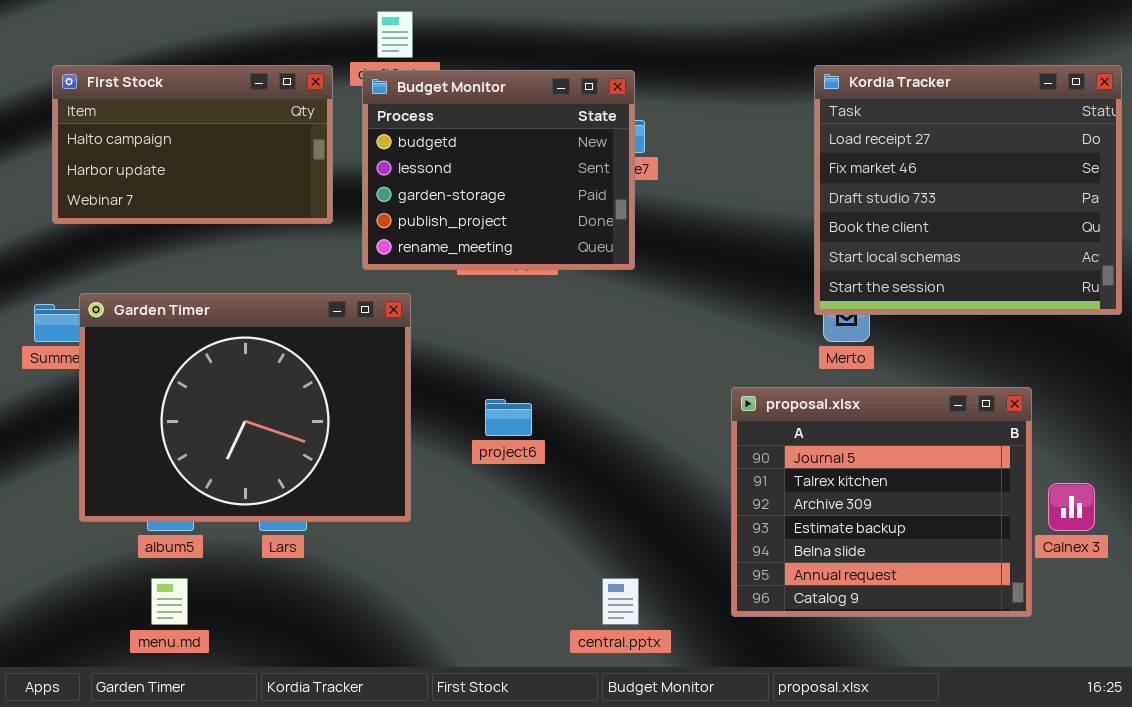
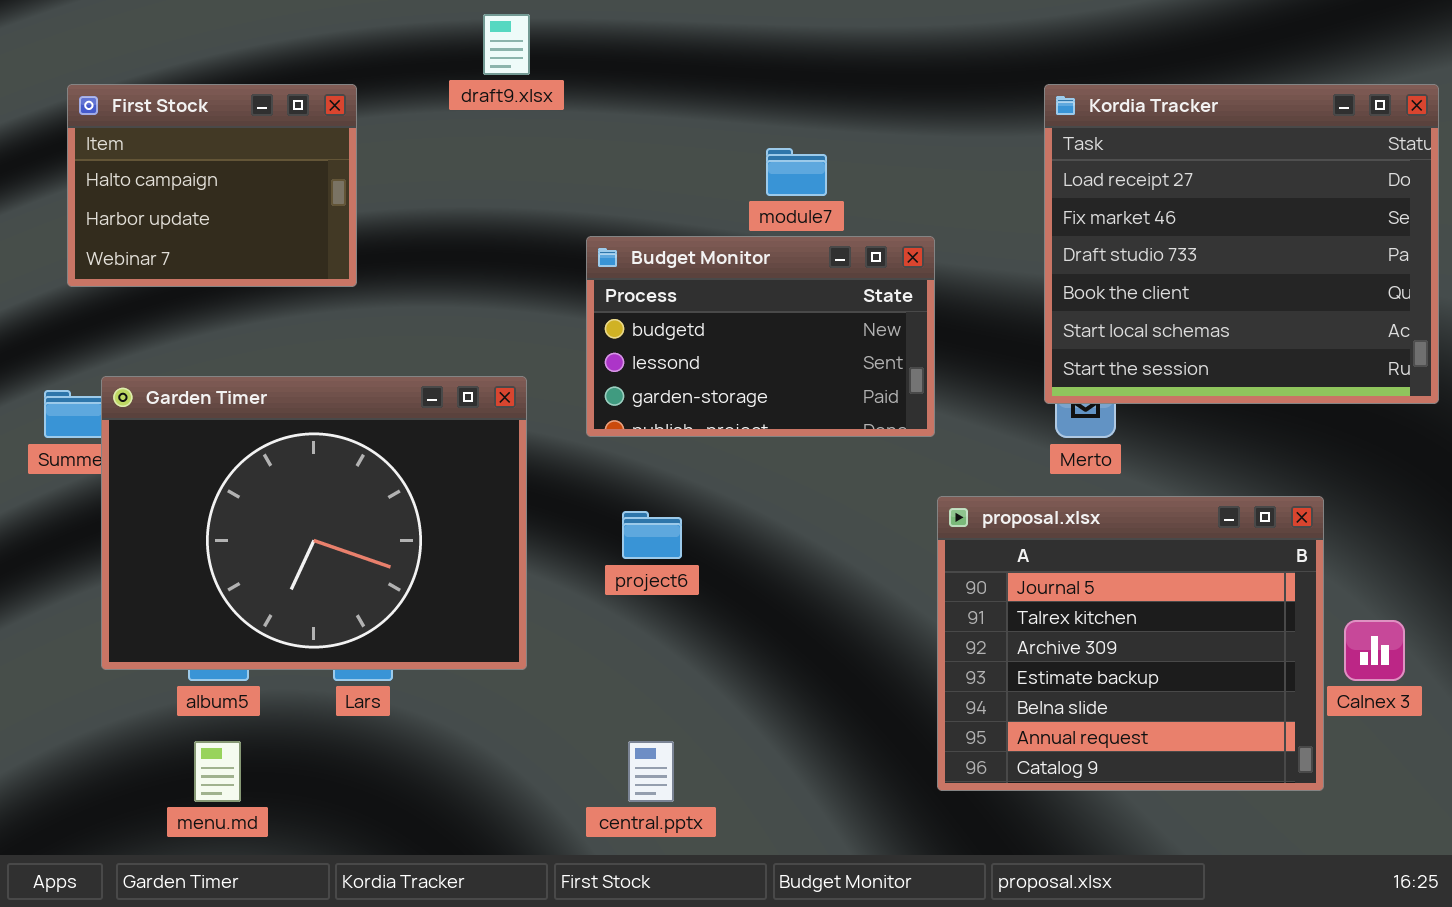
First Stock: [52,65,333,224] -> [67,84,357,287], resized
Budget Monitor: [362,70,635,270] -> [586,236,935,437], moved, resized
central.pptx: [602,578,639,625] -> [628,741,674,802], moved

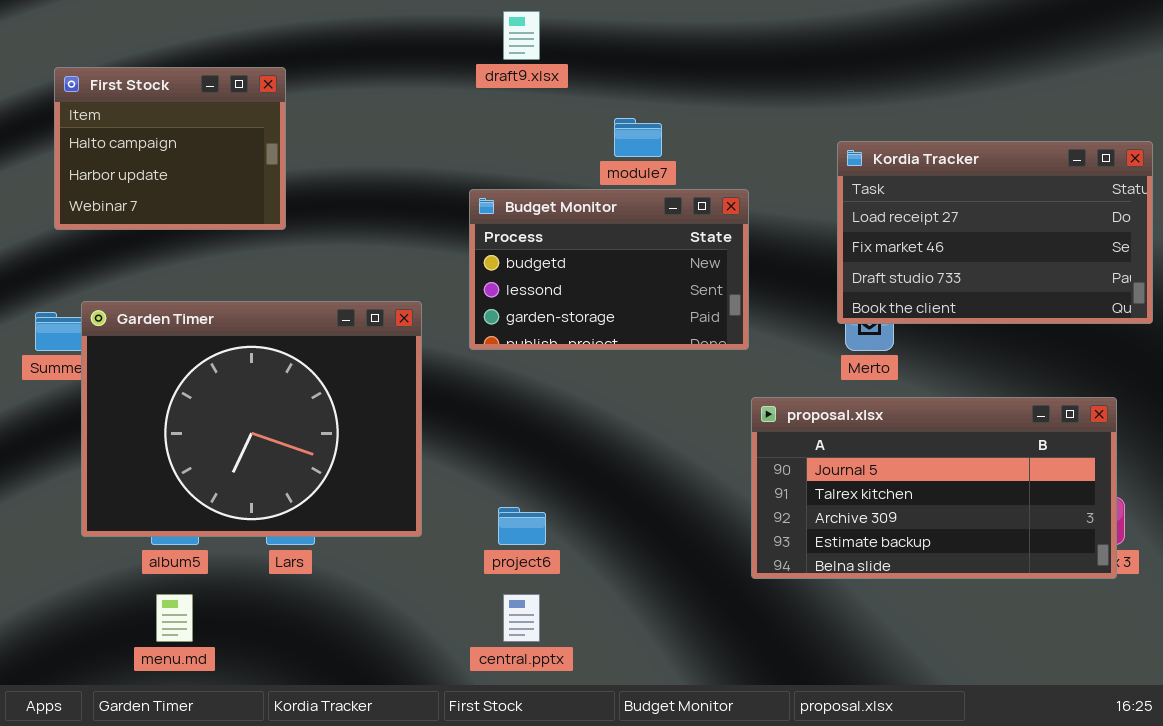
draft9.xlsx: [483,14,530,75] -> [503,11,540,60], moved
Kordia Tracker: [1044,84,1439,404] -> [837,141,1153,324], resized
proposal.xlsx: [937,496,1324,791] -> [751,397,1117,579], resized
project6: [622,511,682,559] -> [498,507,546,545], moved

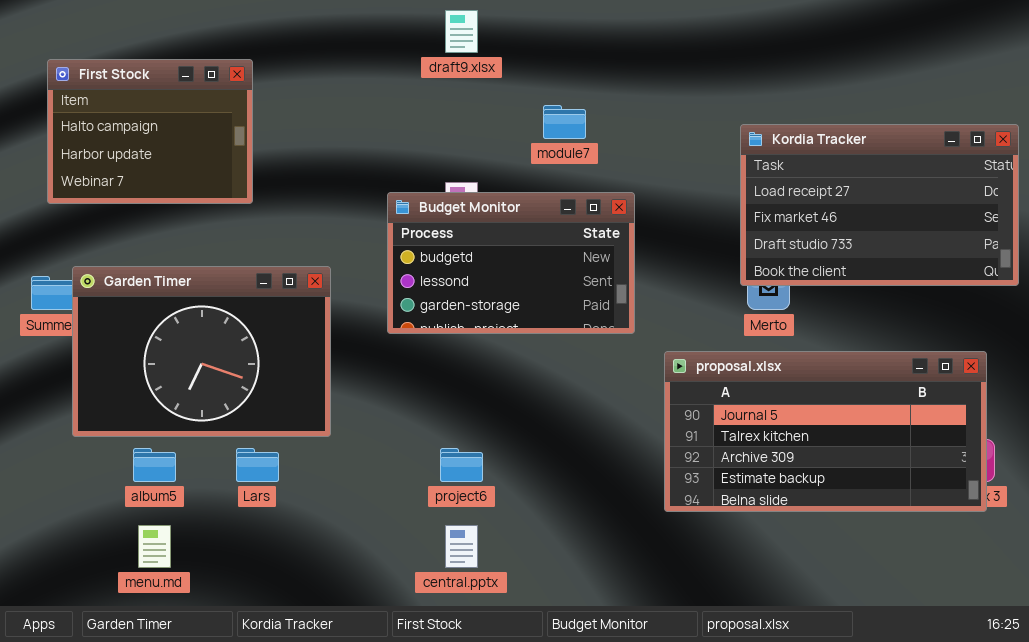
Budget Monitor: [469,189,749,350] -> [387,192,635,334], moved
Garden Timer: [81,301,422,537] -> [72,266,331,437], resized

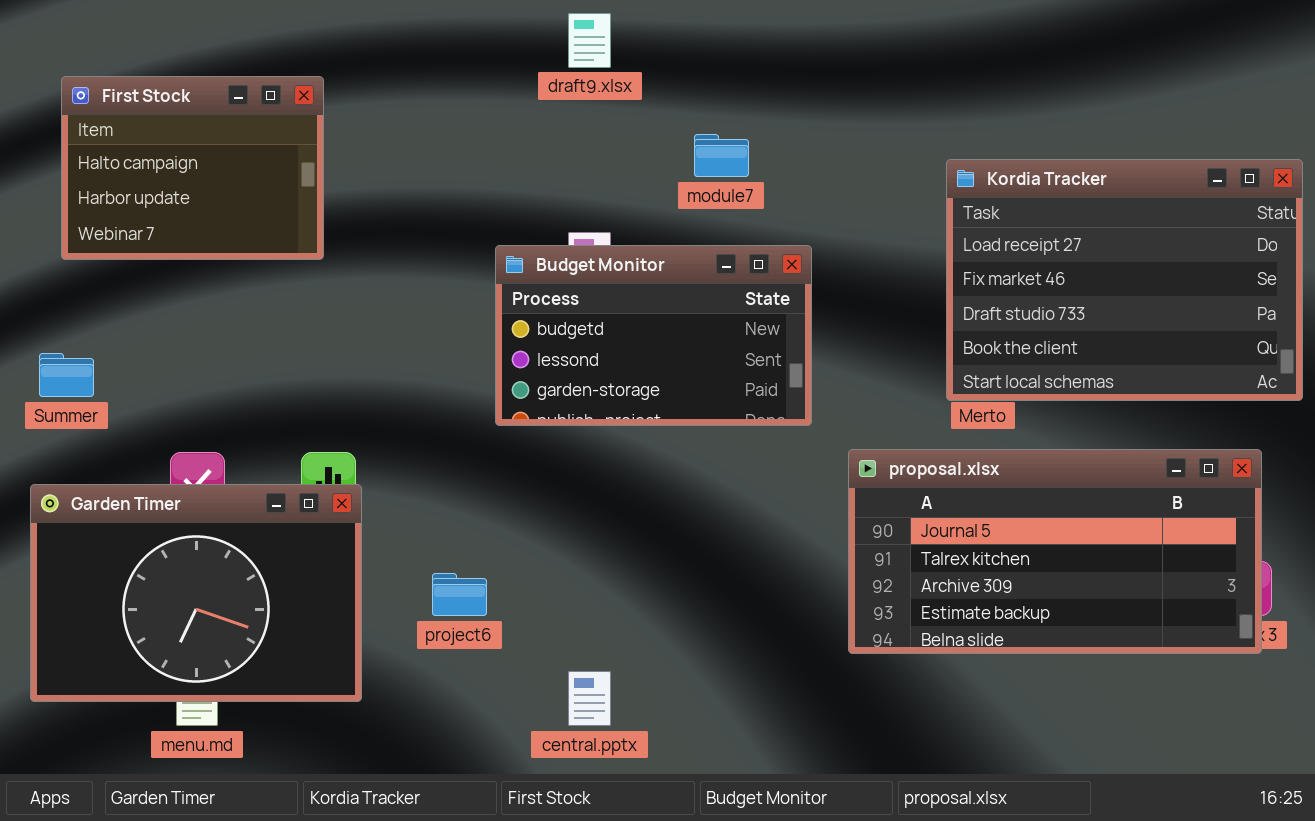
Kordia Tracker: [740,124,1019,286] -> [946,159,1303,401], resized
Garden Timer: [72,266,331,437] -> [30,484,362,702], moved
project6: [440,448,483,482] -> [432,573,487,616], moved

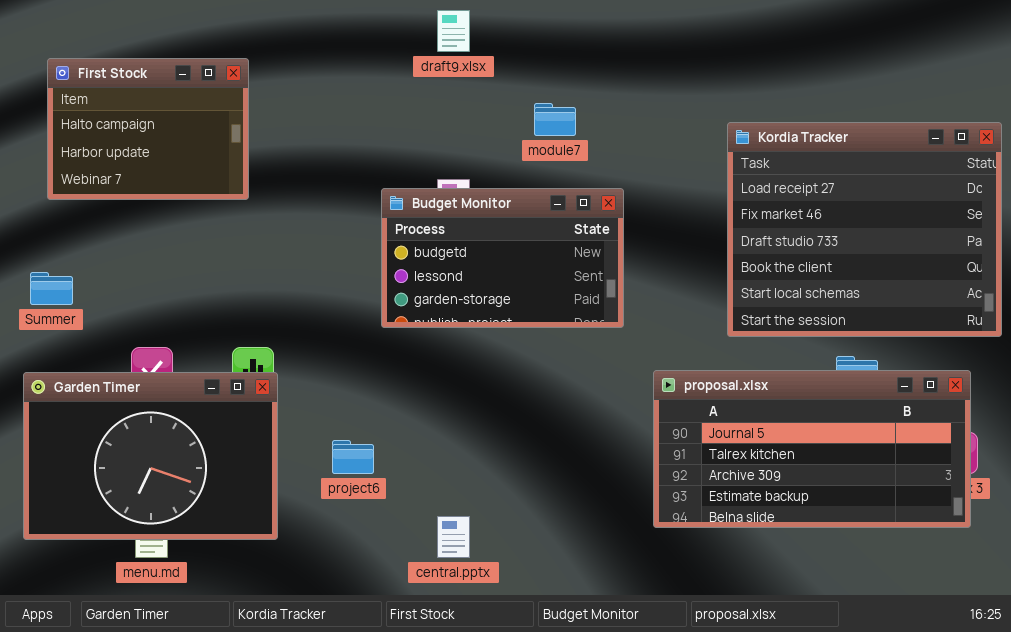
Kordia Tracker: [946,159,1303,401] -> [727,122,1002,337], resized
proposal.xlsx: [848,449,1262,654] -> [653,370,971,528], moved

